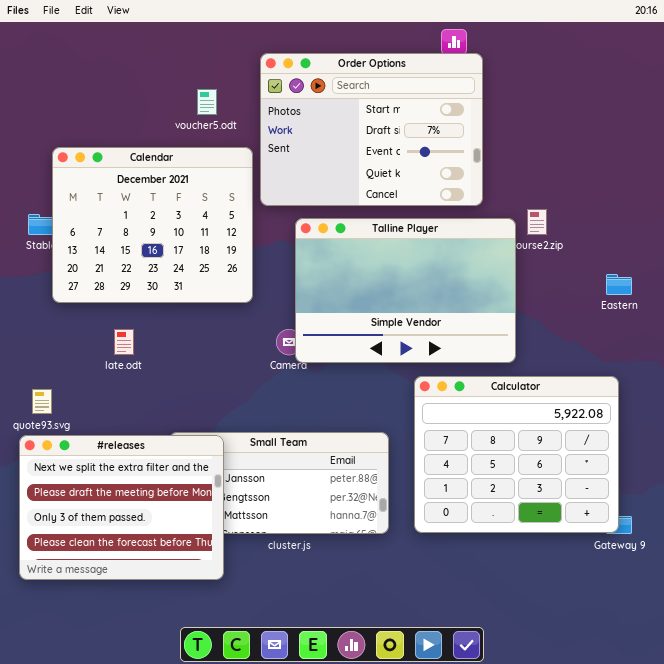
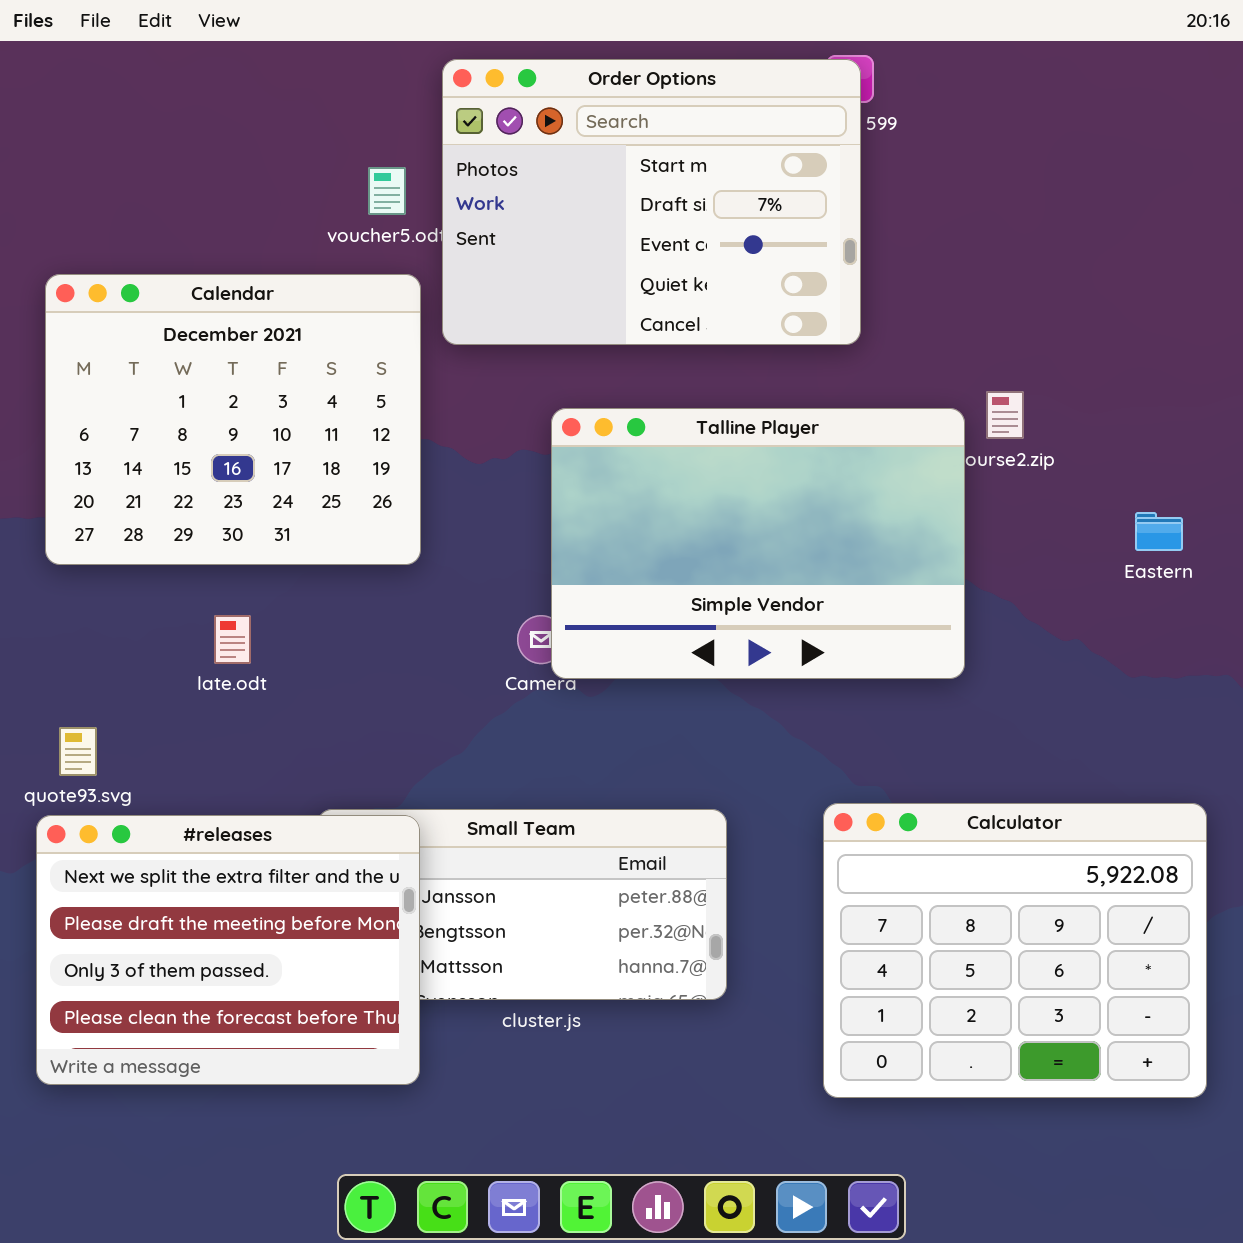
Order Options: [260,53,483,206] -> [442,59,861,345], moved
Calendar: [52,147,253,303] -> [45,274,421,565], moved
Calculator: [414,376,619,533] -> [823,803,1207,1098], moved

